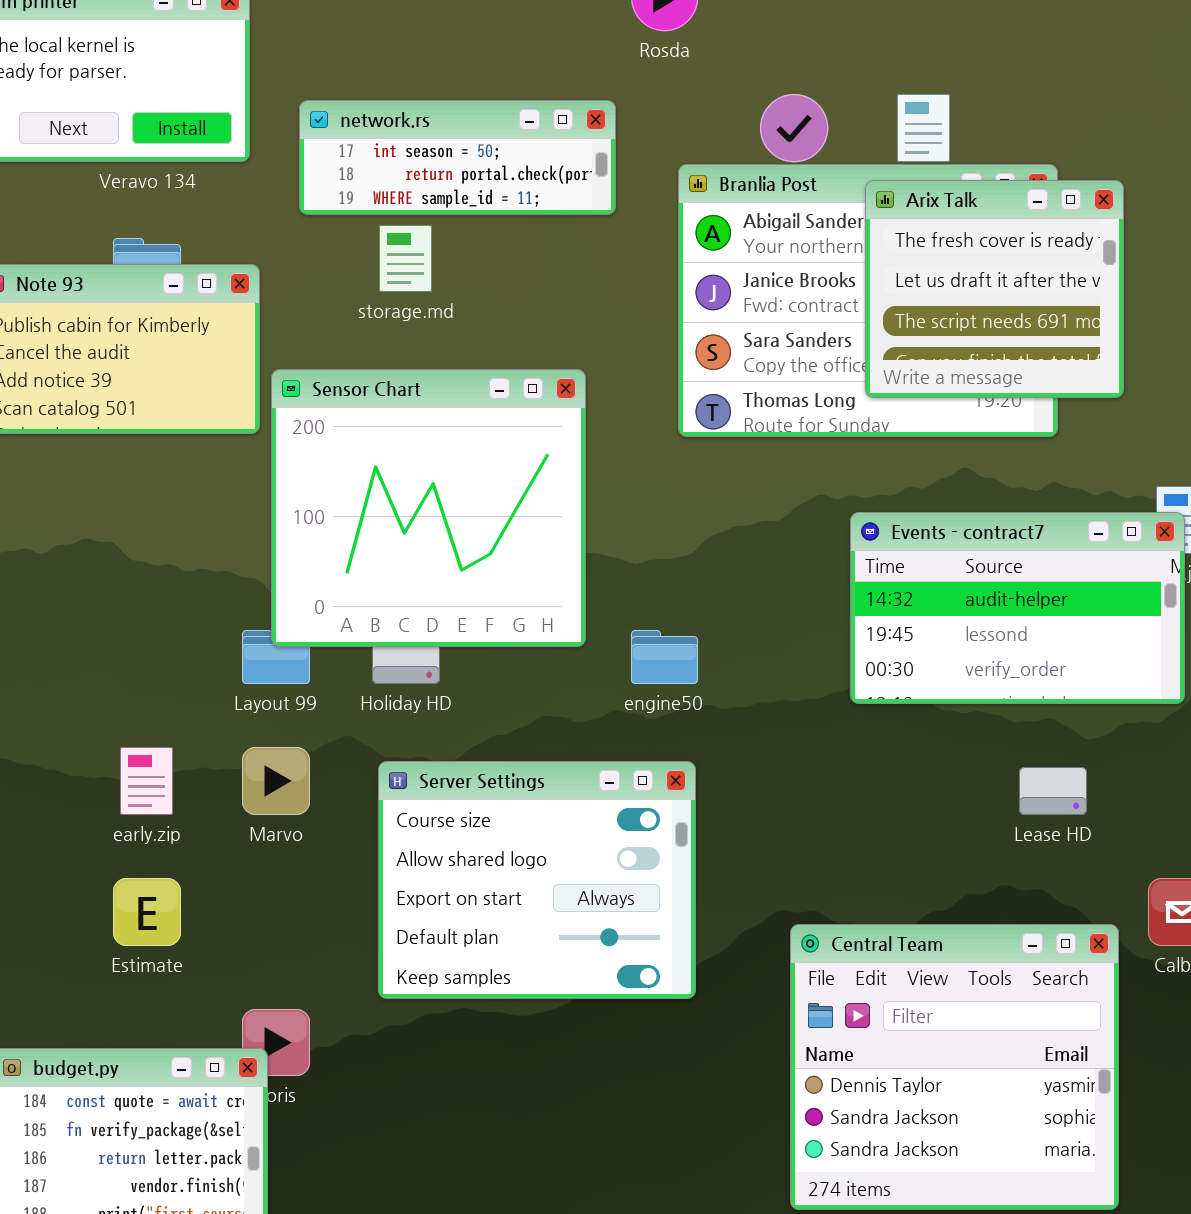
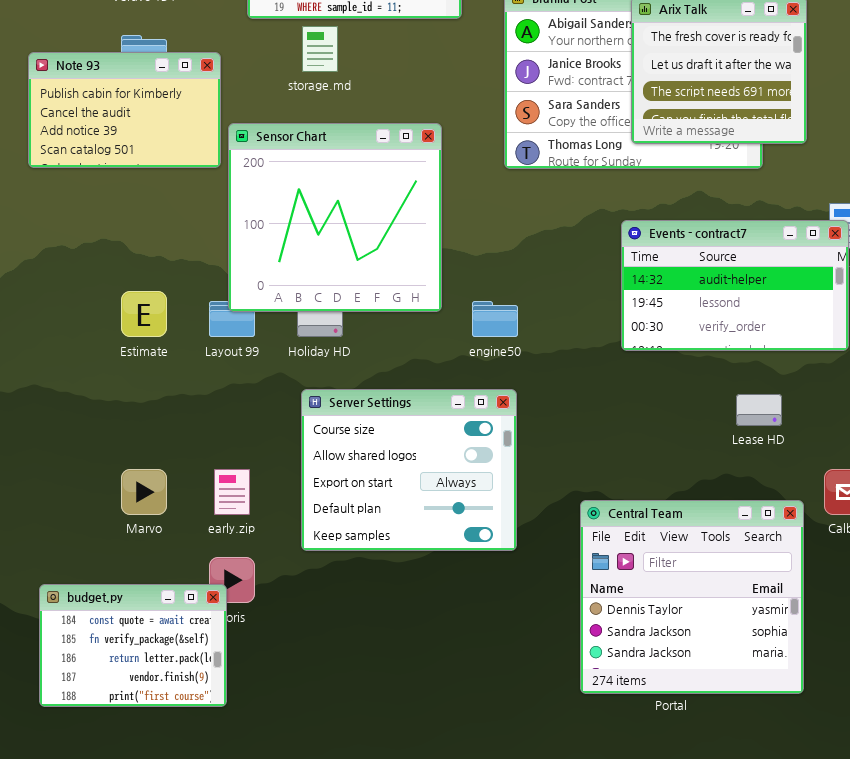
early.zip: [120,747,173,815] -> [214,469,250,515], moved
Marvo: [242,747,310,815] -> [121,469,167,515], moved
Estimate: [113,878,181,946] -> [121,291,167,337], moved

